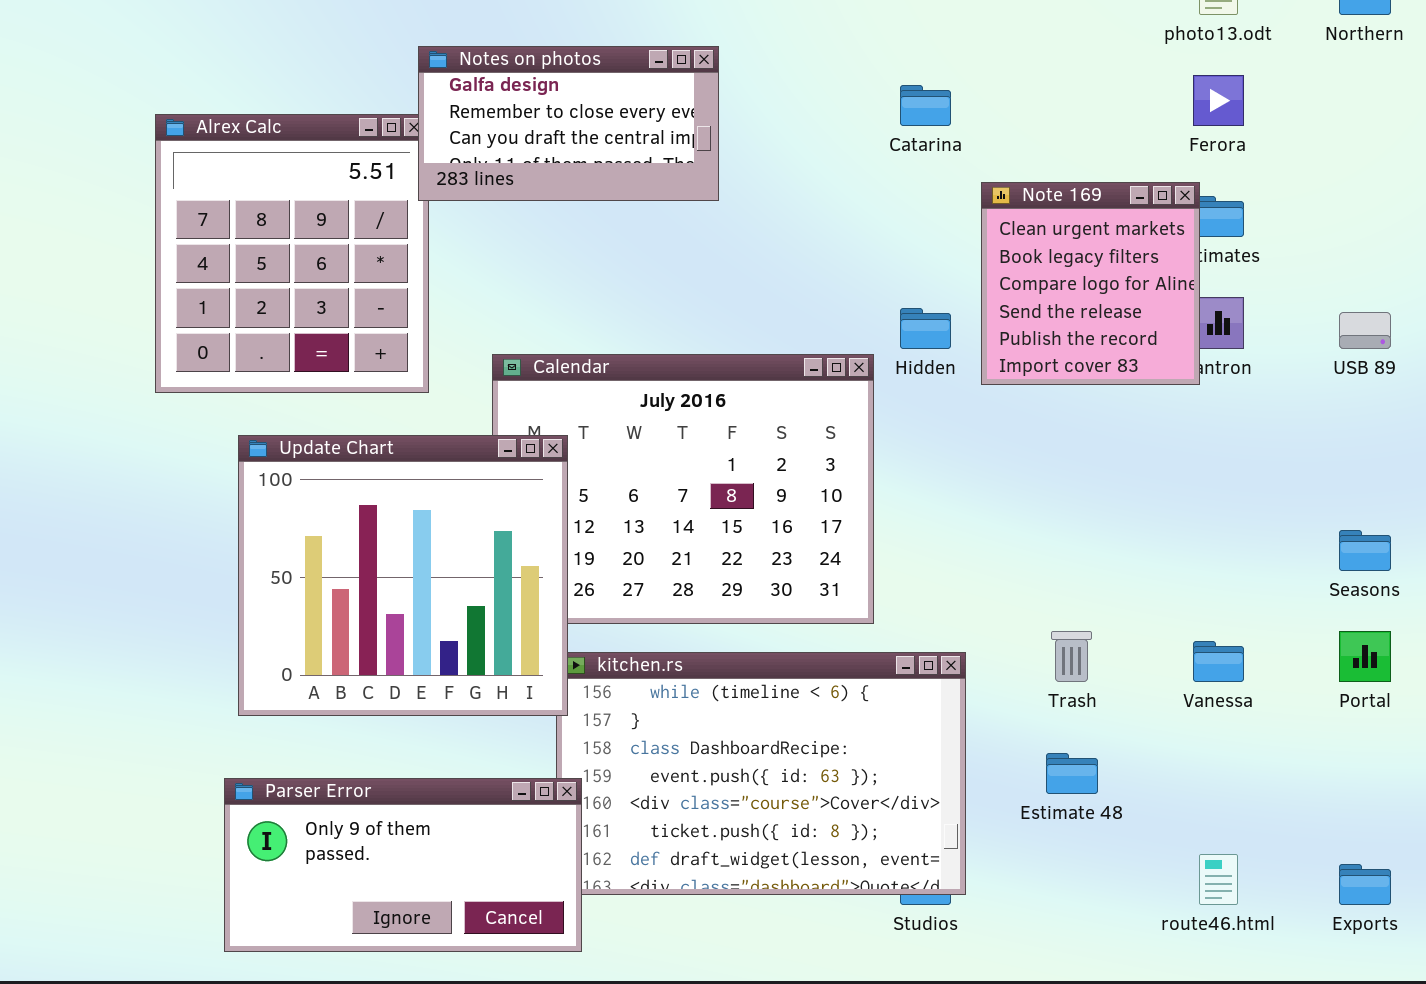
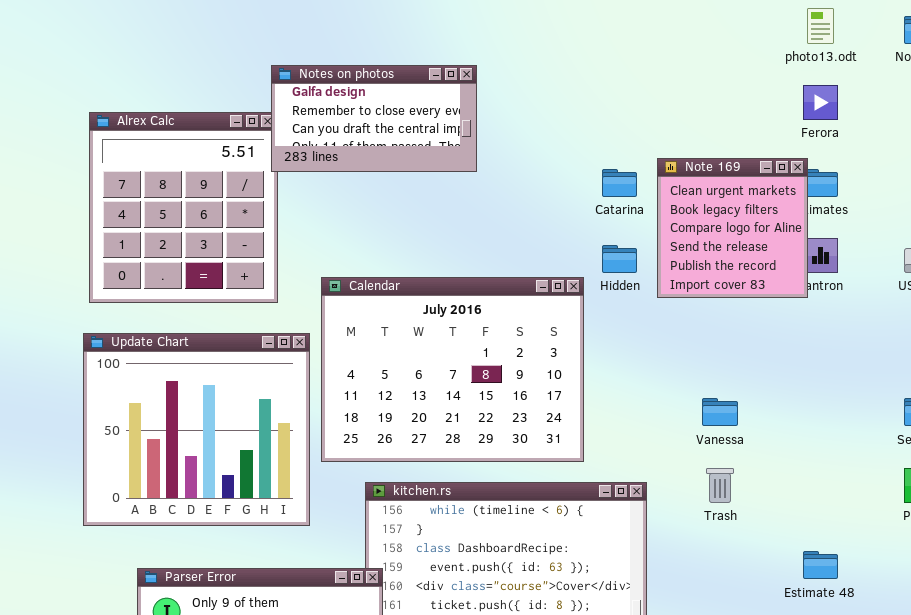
Catarina: [900,85,951,126] -> [602,169,637,197], moved
Update Chart: [238,435,568,716] -> [83,333,310,526], moved
Vanessa: [1193,641,1244,682] -> [702,398,738,426], moved
Estimate 48: [1046,753,1098,794] -> [803,551,838,579], moved

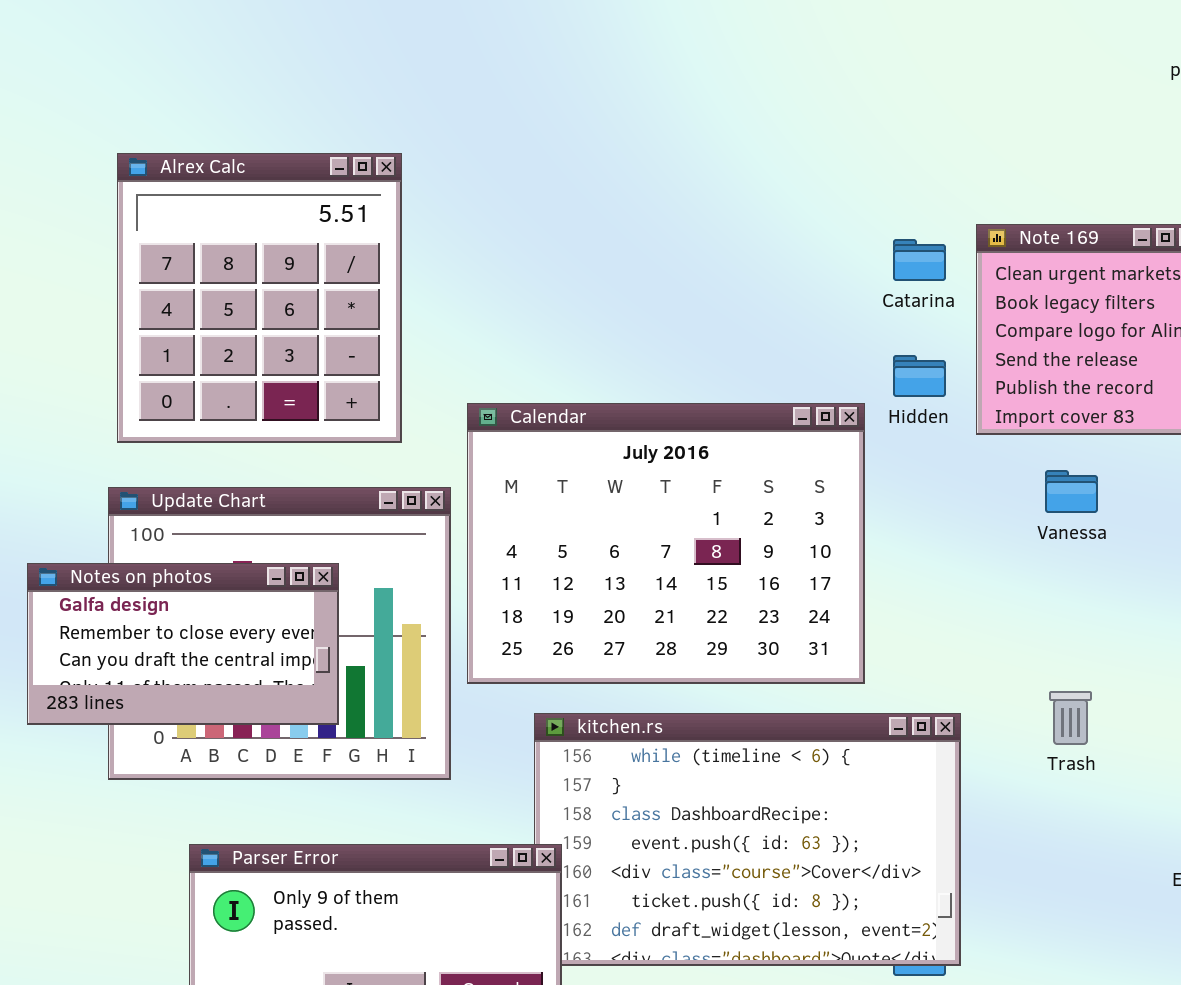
Notes on photos: [271,65,477,172] -> [27,563,339,725], moved
Vanessa: [702,398,738,426] -> [1045,470,1098,513], moved

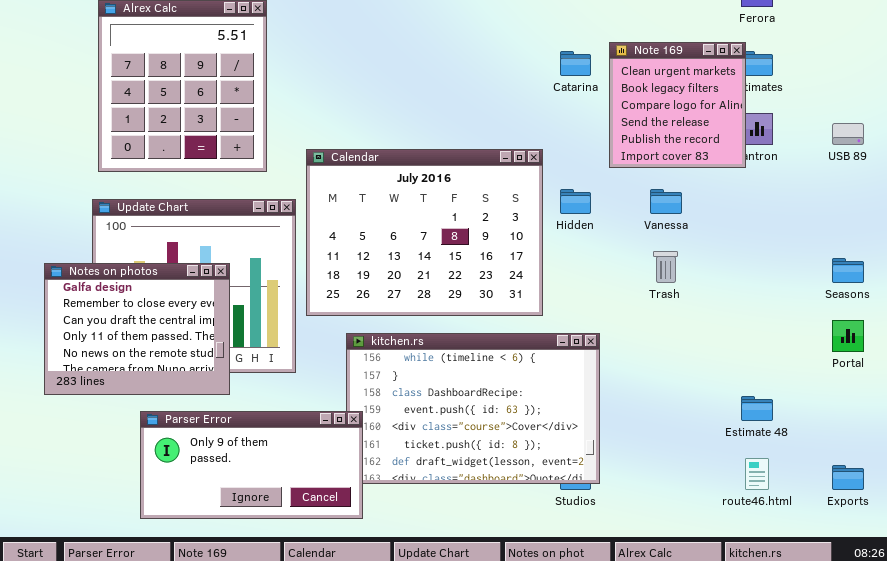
Hidden: [893,355,946,397] -> [560,189,591,214], moved
Notes on photos: [27,563,339,725] -> [44,263,230,395], moved, resized
Trash: [1049,691,1092,745] -> [653,251,678,283], moved

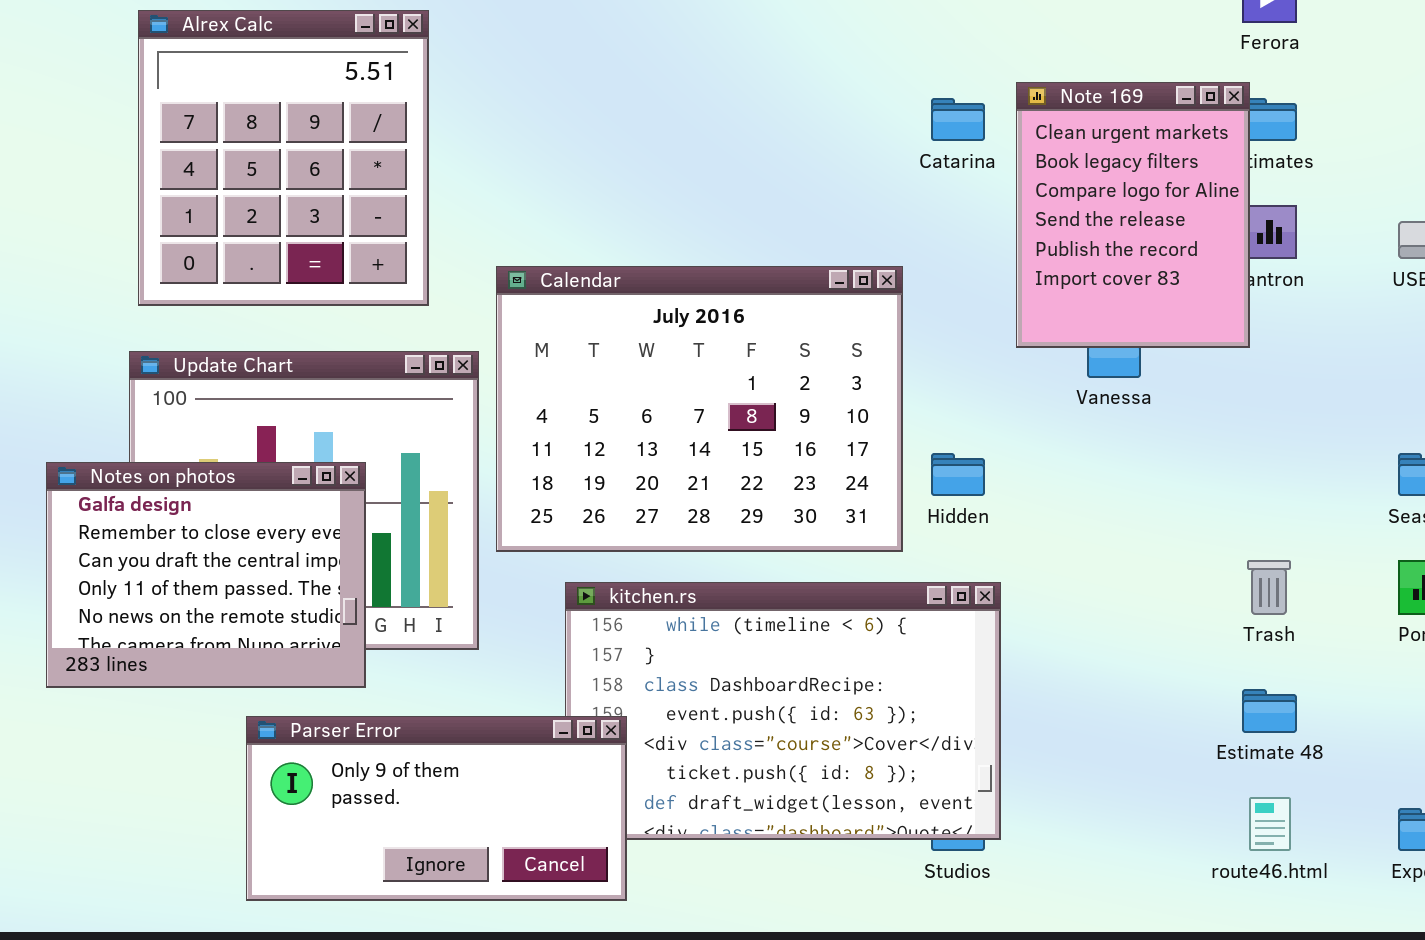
Note 169: [609,42,746,168] -> [1016,82,1250,348], resized
Hidden: [560,189,591,214] -> [931,453,985,496], moved
Trash: [653,251,678,283] -> [1247,560,1291,615], moved
Parser Error: [140,411,363,519] -> [246,716,627,901], moved

